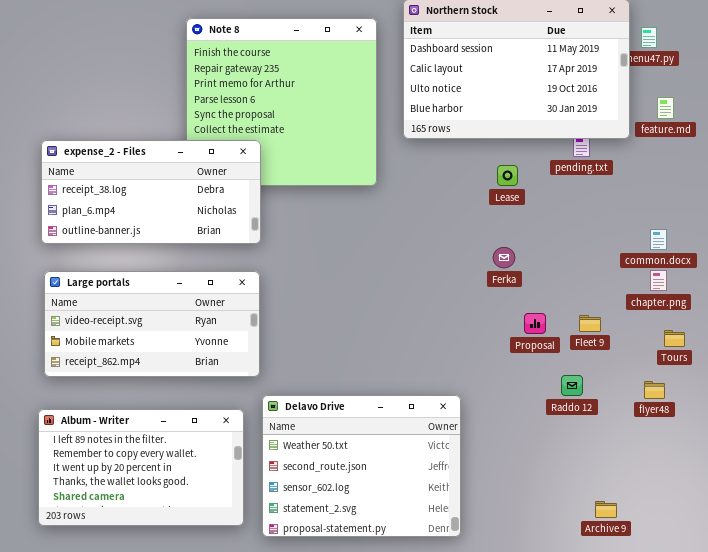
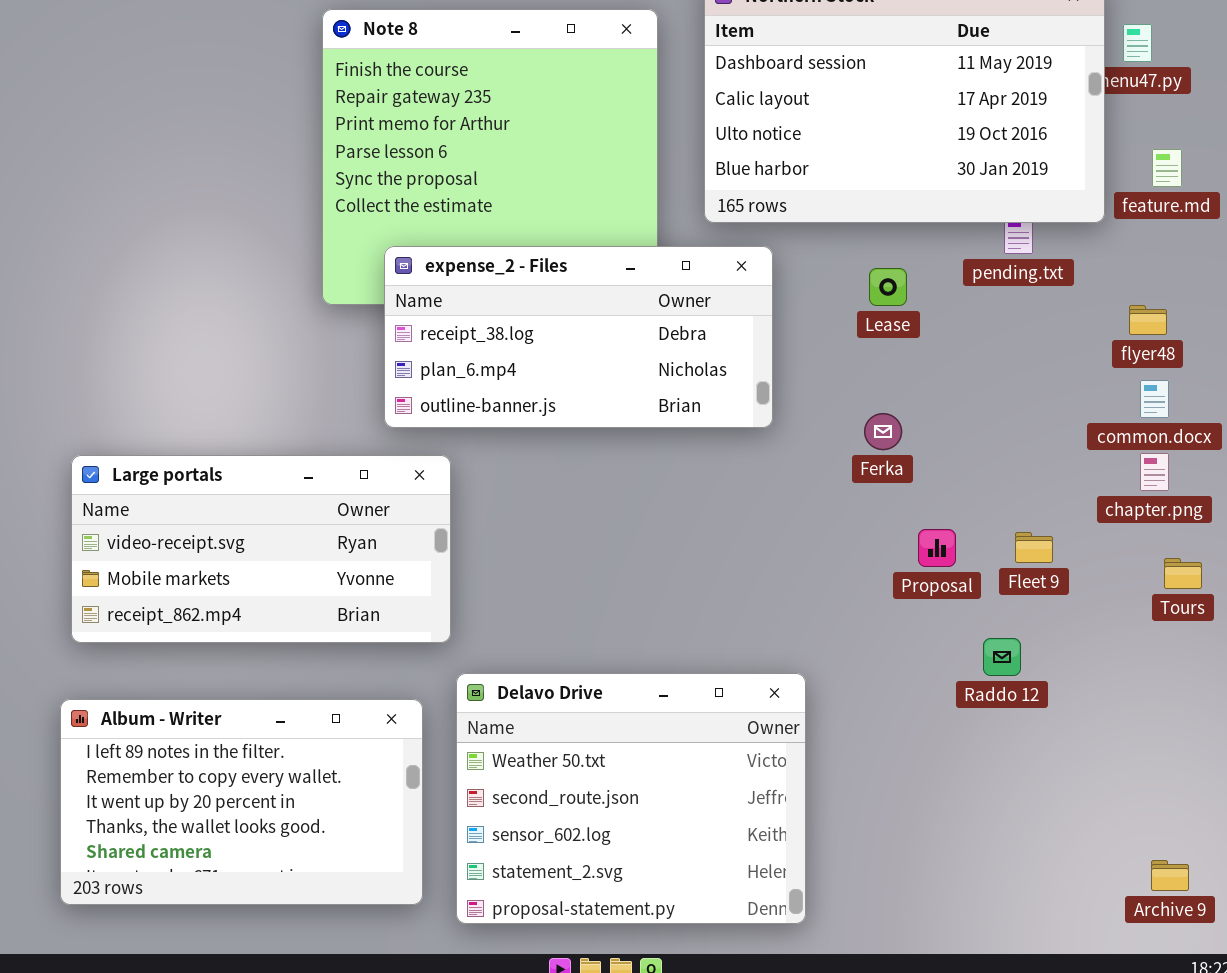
expense_2 - Files: [41,140,261,244] -> [384,246,773,428], moved
flyer48: [644,381,665,399] -> [1129,305,1167,335], moved
Archive 9: [595,501,617,518] -> [1151,860,1189,891], moved

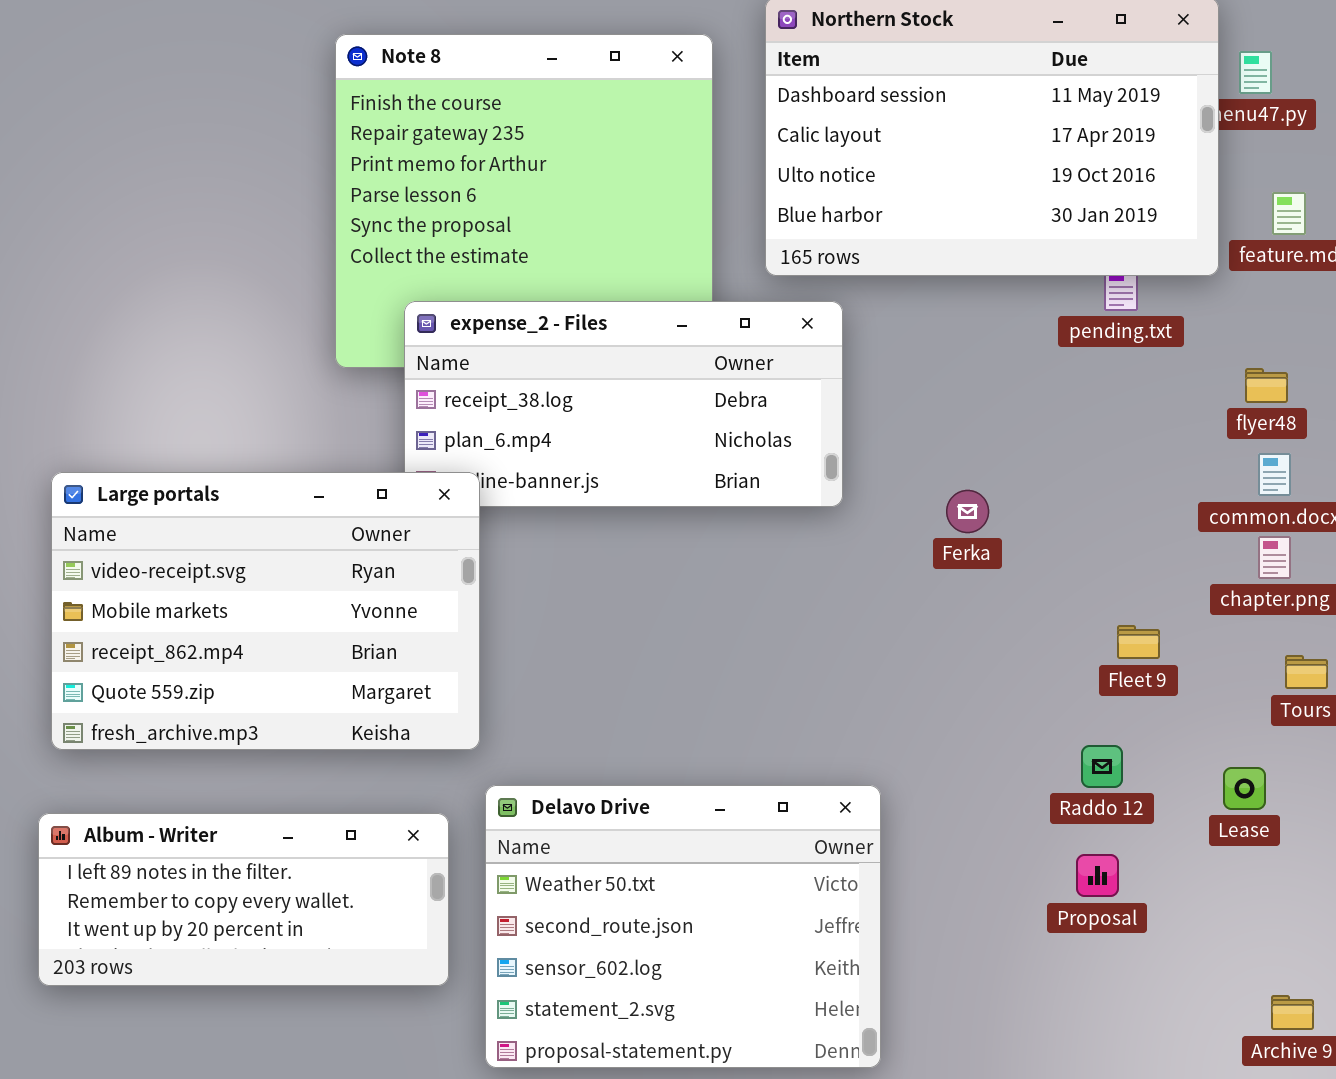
Lease: [869,268,907,306] -> [1223,767,1266,810], moved
Large portals: [71,455,451,643] -> [51,472,480,750], resized
Proposal: [918,529,956,567] -> [1076,854,1119,897], moved
Album - Writer: [60,699,423,905] -> [38,813,449,986], resized

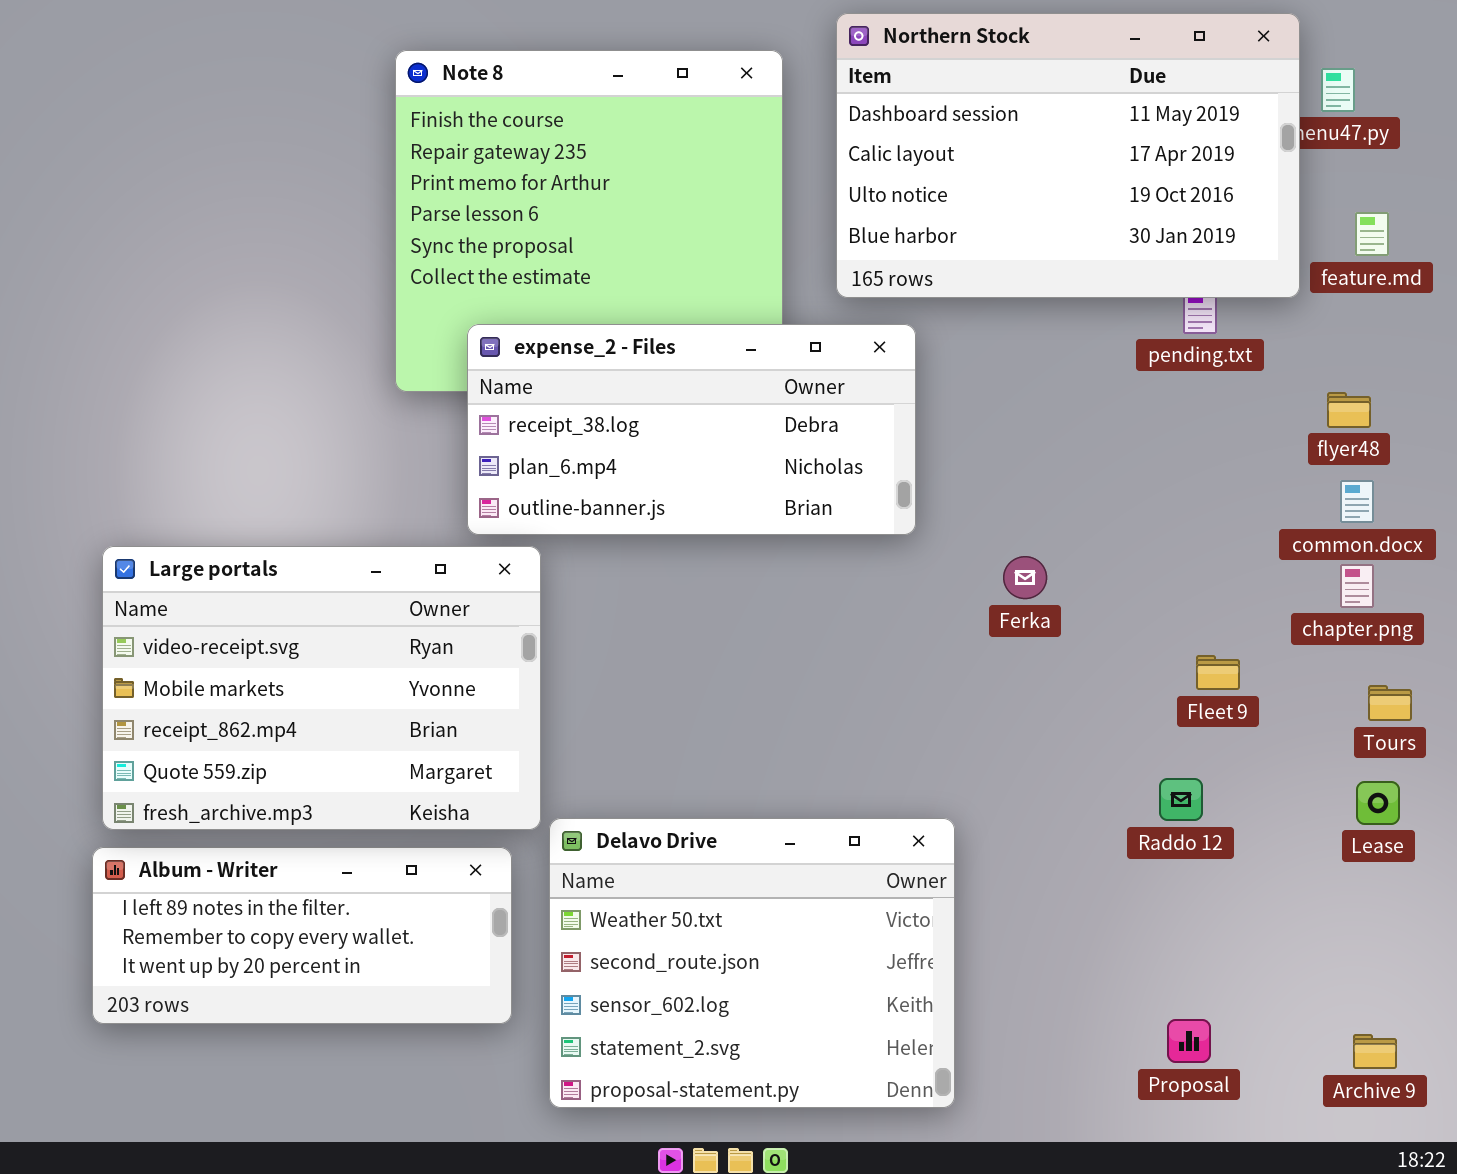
Large portals: [51,472,480,750] -> [102,546,541,830], moved
Ferka: [946,490,989,533] -> [1003,556,1047,599], moved
Lease: [1223,767,1266,810] -> [1356,781,1400,825], moved
Proposal: [1076,854,1119,897] -> [1167,1019,1211,1063], moved

